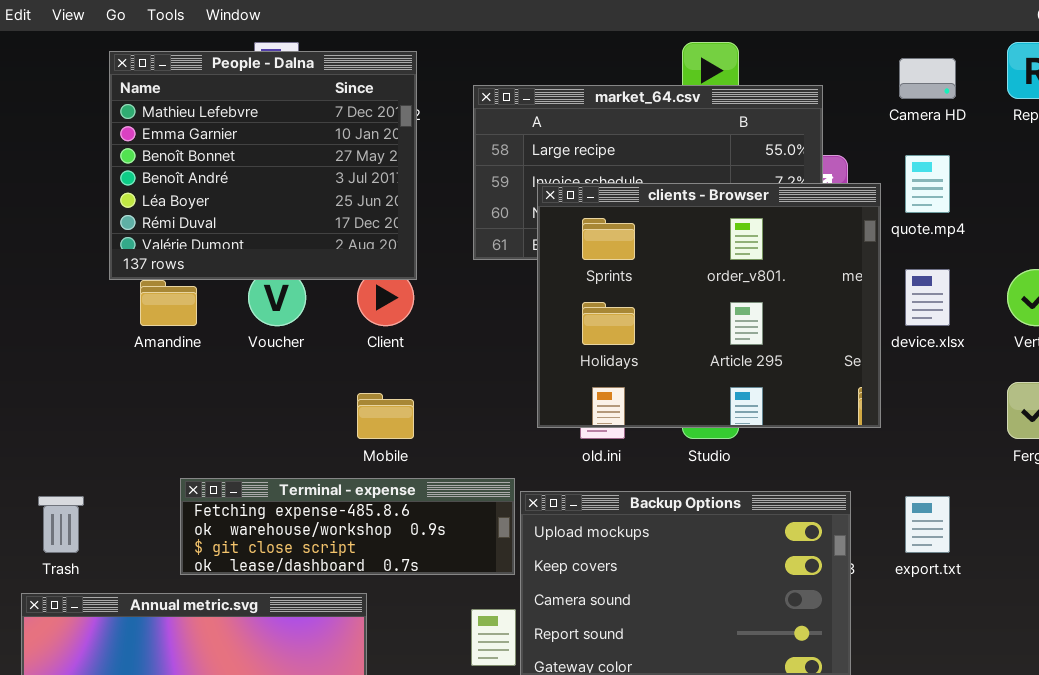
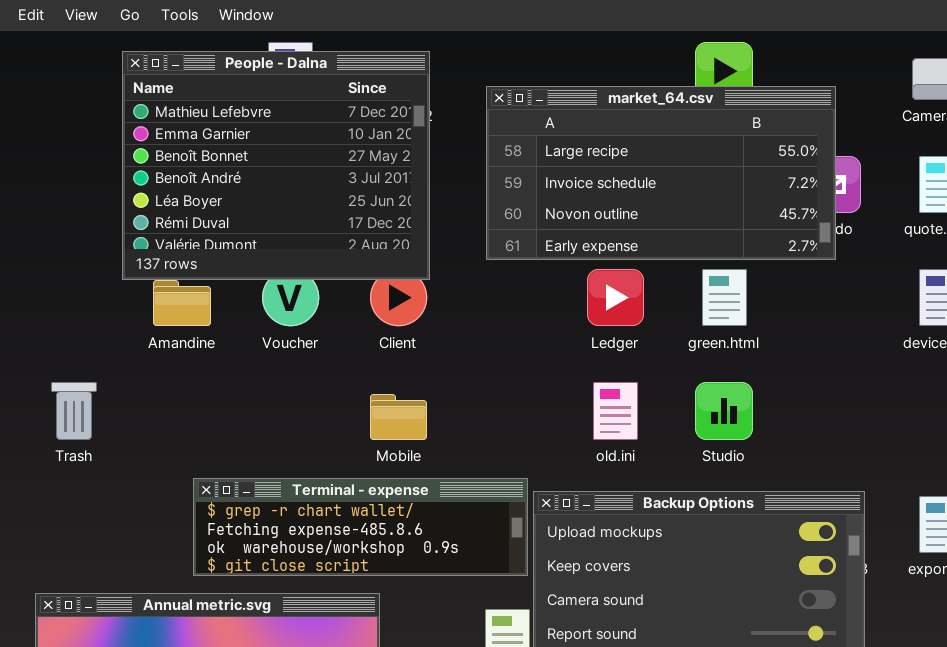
clients - Browser: [537,183,881,428] -> none, closed
Terminal - expense: [180,478,515,575] -> [193,478,528,576], scrolled up 1 row
Trash: [38,496,84,553] -> [51,382,97,440], moved

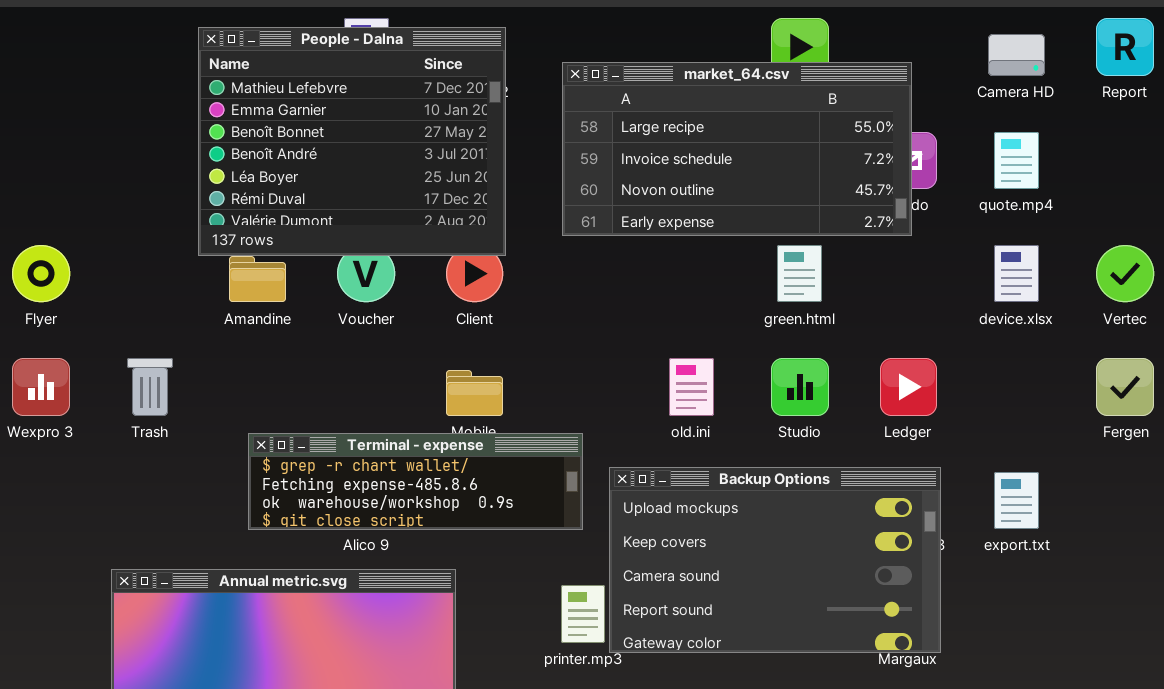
Ledger: [587,269,644,326] -> [880,358,937,416], moved
Terminal - expense: [193,478,528,576] -> [248,433,583,530], moved

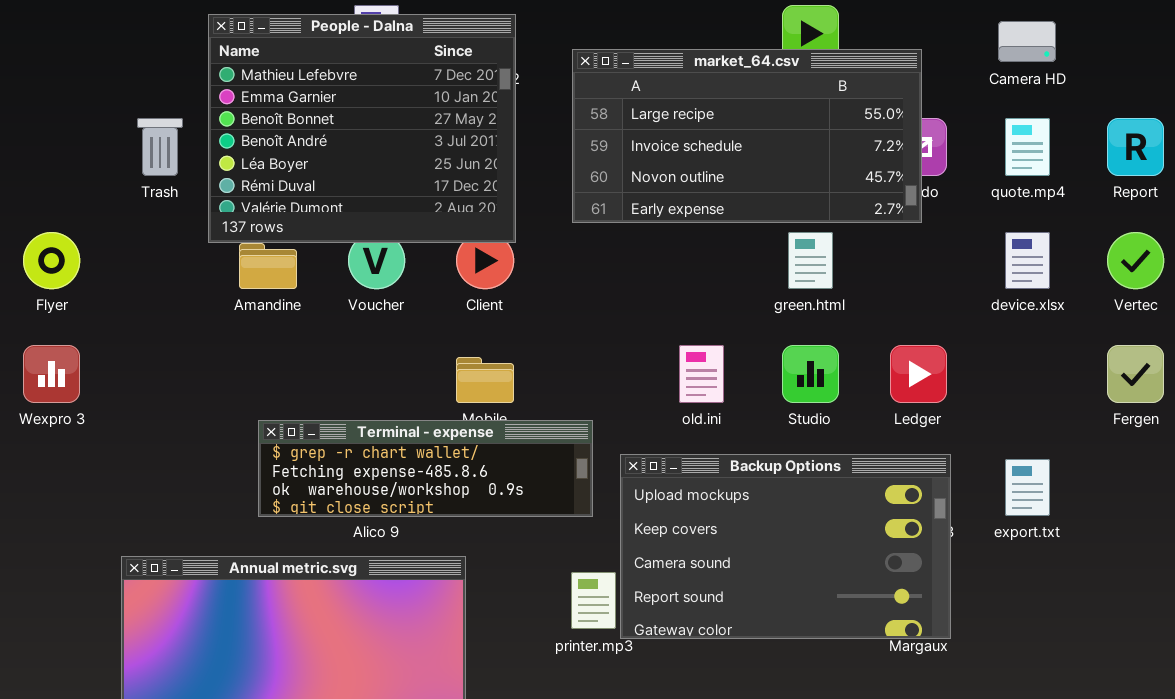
Report: [1096,18,1154,76] -> [1107,118,1164,176], moved
Trash: [127,358,173,416] -> [137,118,183,176], moved

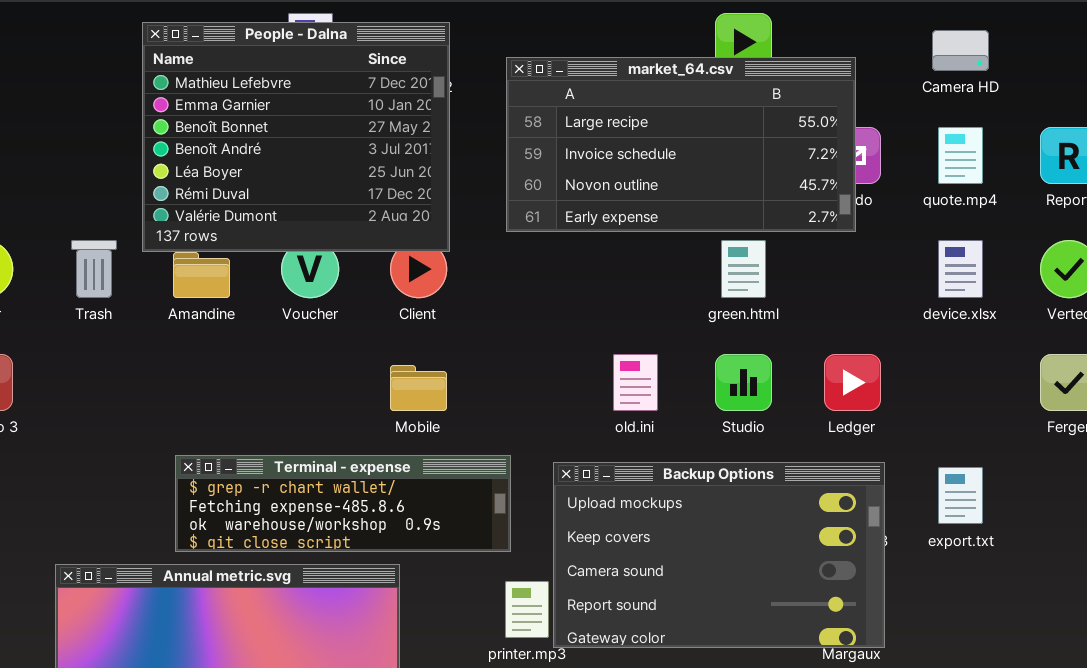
Trash: [137,118,183,176] -> [71,240,117,298], moved
Terminal - expense: [258,420,593,517] -> [175,455,511,552], moved

